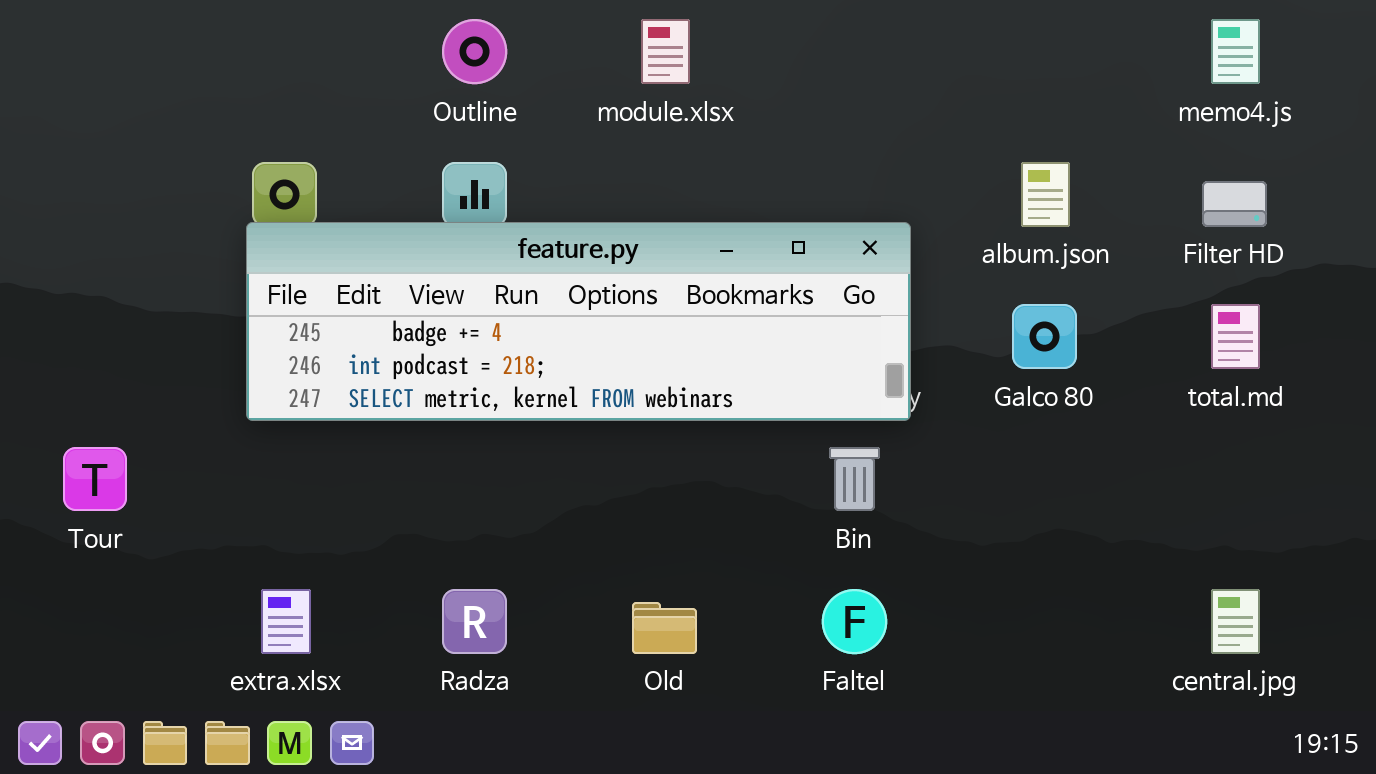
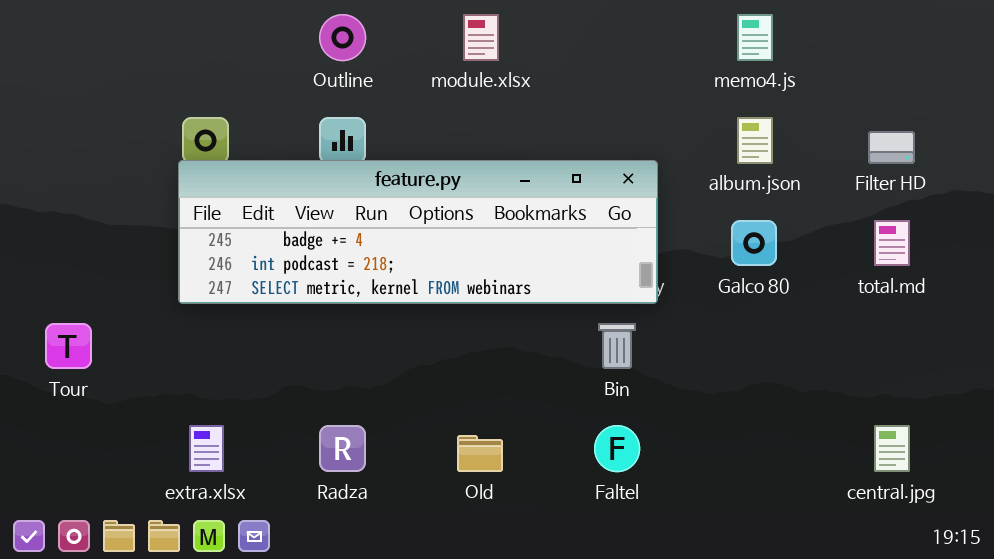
memo4.js: [1211,19,1260,84] -> [737,14,773,61], moved

